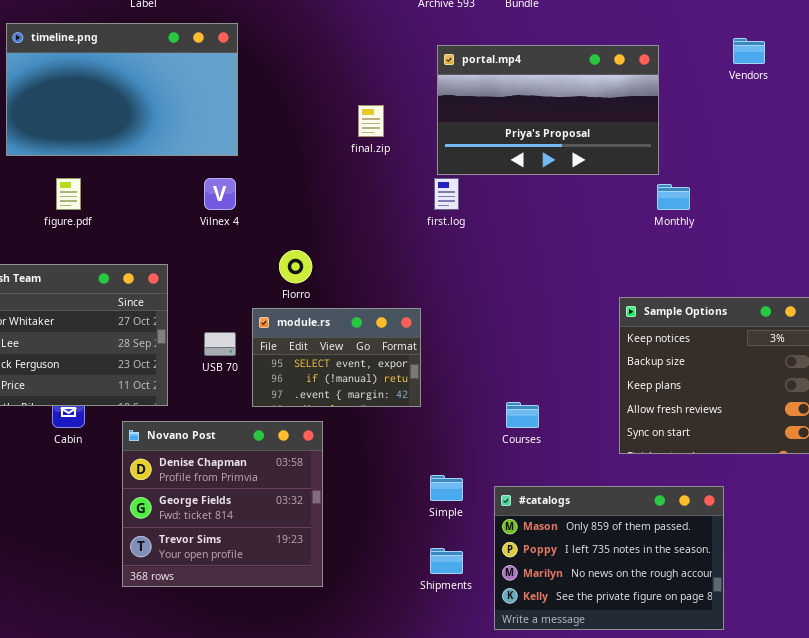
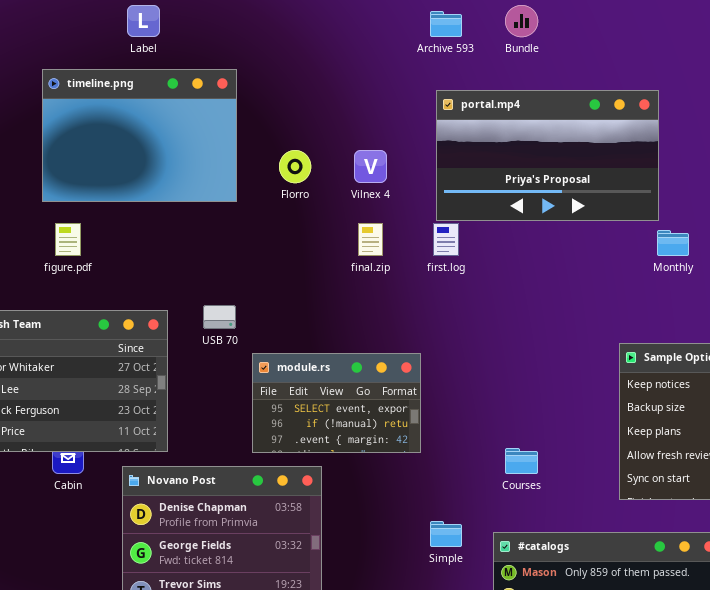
timeline.png: [6,23,238,156] -> [42,69,237,202], resized
final.zip: [358,105,384,137] -> [358,223,383,256], moved
Vilnex 4: [204,178,236,210] -> [354,150,387,183], moved
Florro: [279,250,312,283] -> [279,150,311,183], moved
USB 70: [204,332,236,356] -> [203,305,236,329], moved

